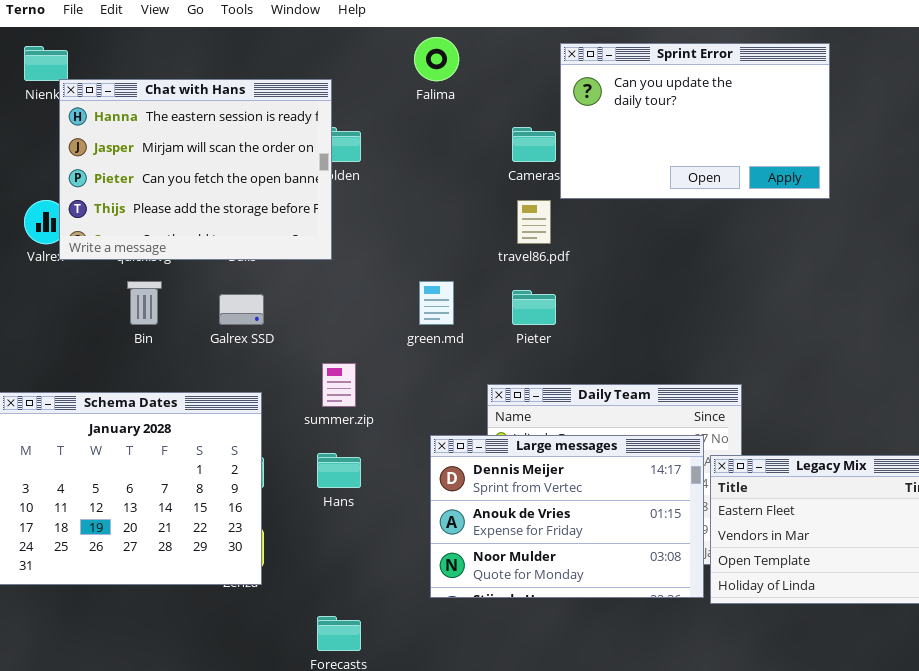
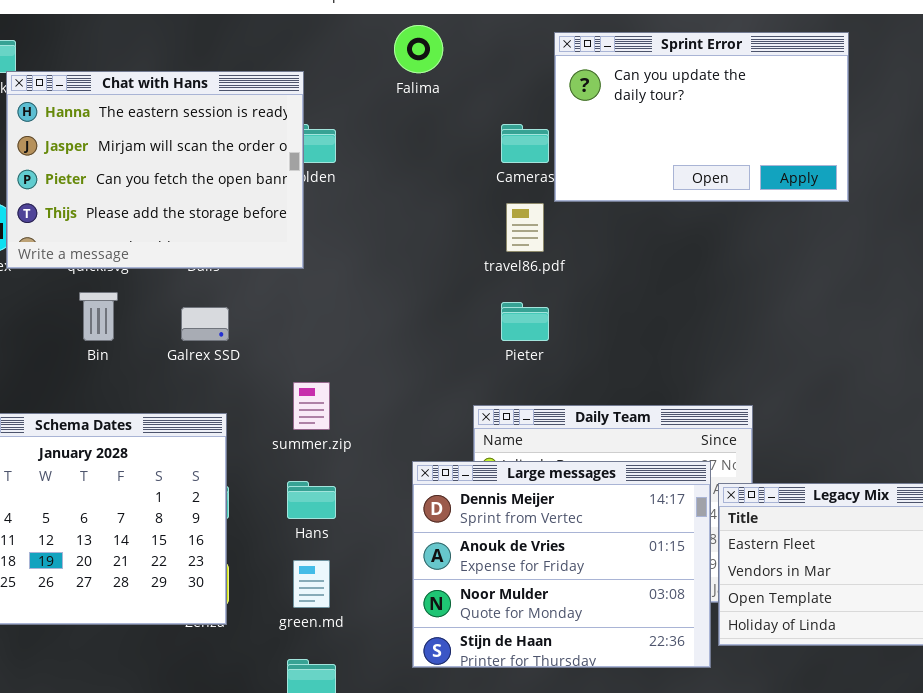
green.md: [419,281,454,325] -> [293,560,330,608], moved
Large messages: [430,435,704,598] -> [412,461,711,668], resized

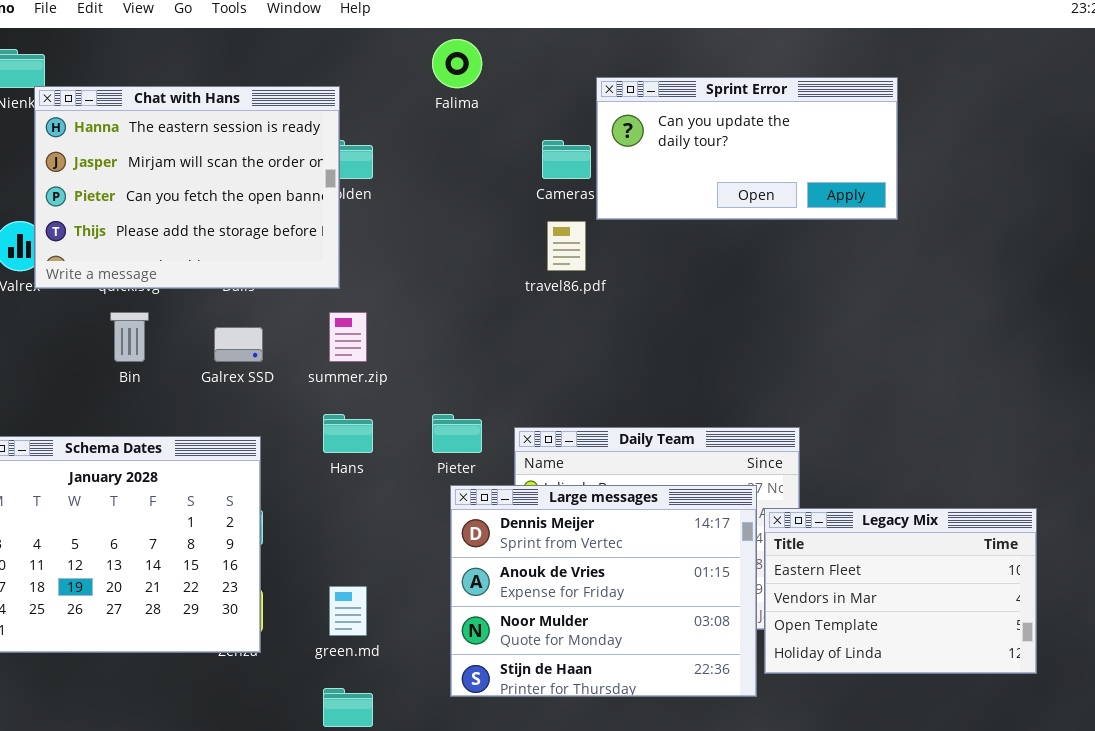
Sprint Error: [554,32,849,202] -> [596,77,898,220], resized
Pieter: [501,302,549,341] -> [432,414,482,453], moved
summer.zip: [293,382,330,430] -> [329,312,367,362], moved
Hans: [287,481,336,519] -> [323,414,373,453], moved

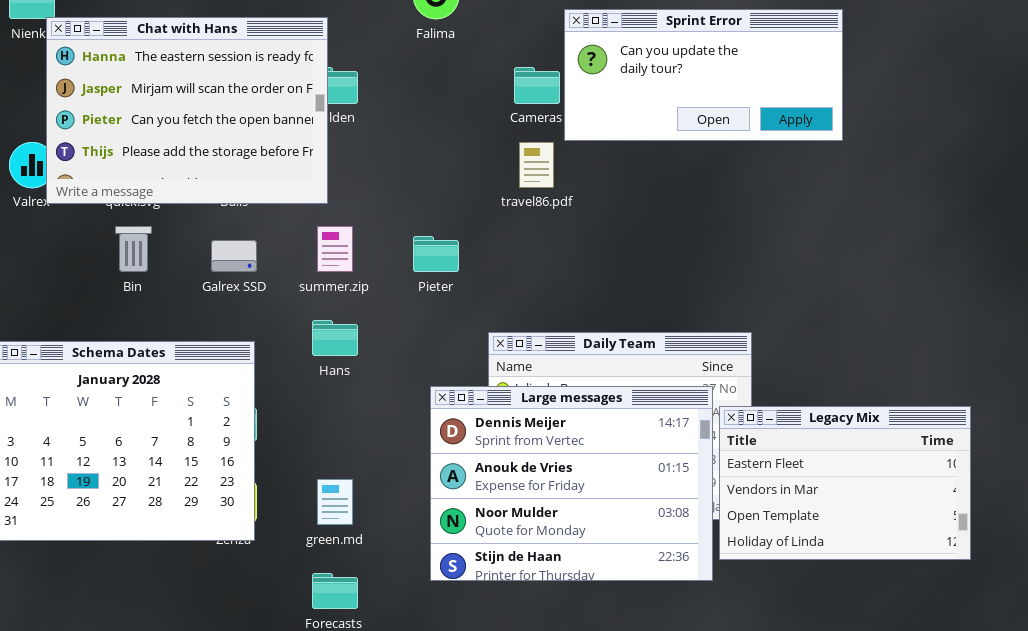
Pieter: [432,414,482,453] -> [413,236,459,272], moved

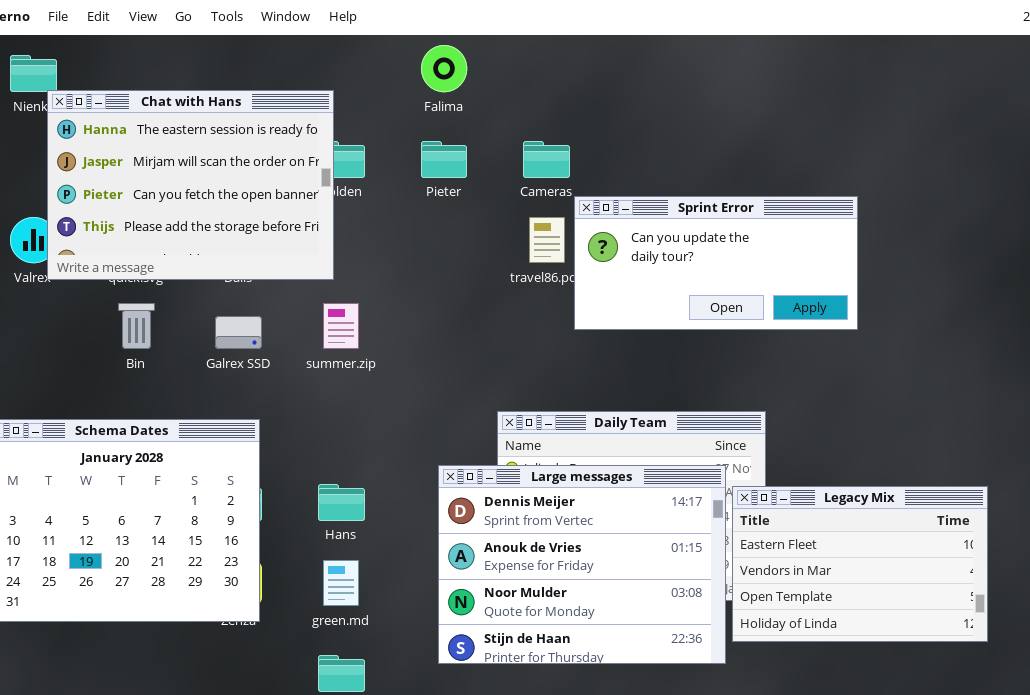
Sprint Error: [564,9,843,141] -> [574,196,858,330], moved
Pieter: [413,236,459,272] -> [421,141,467,178], moved
Hans: [312,320,358,356] -> [318,484,365,521], moved

